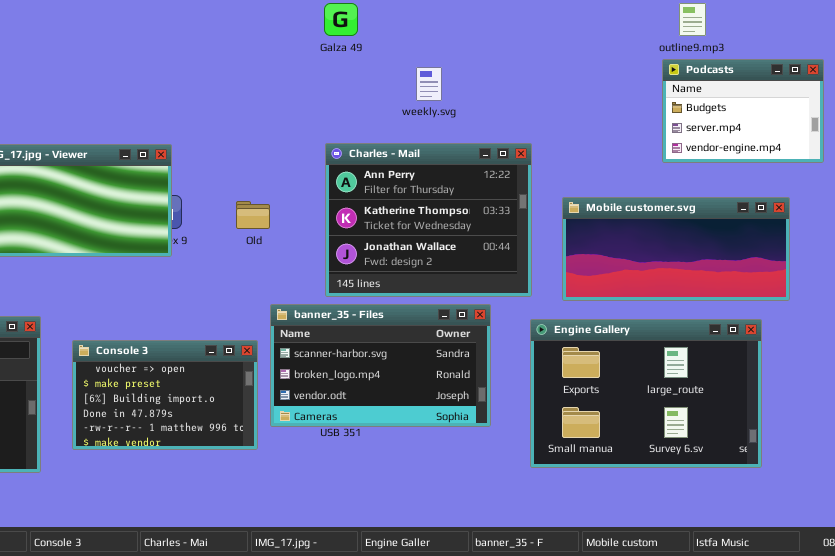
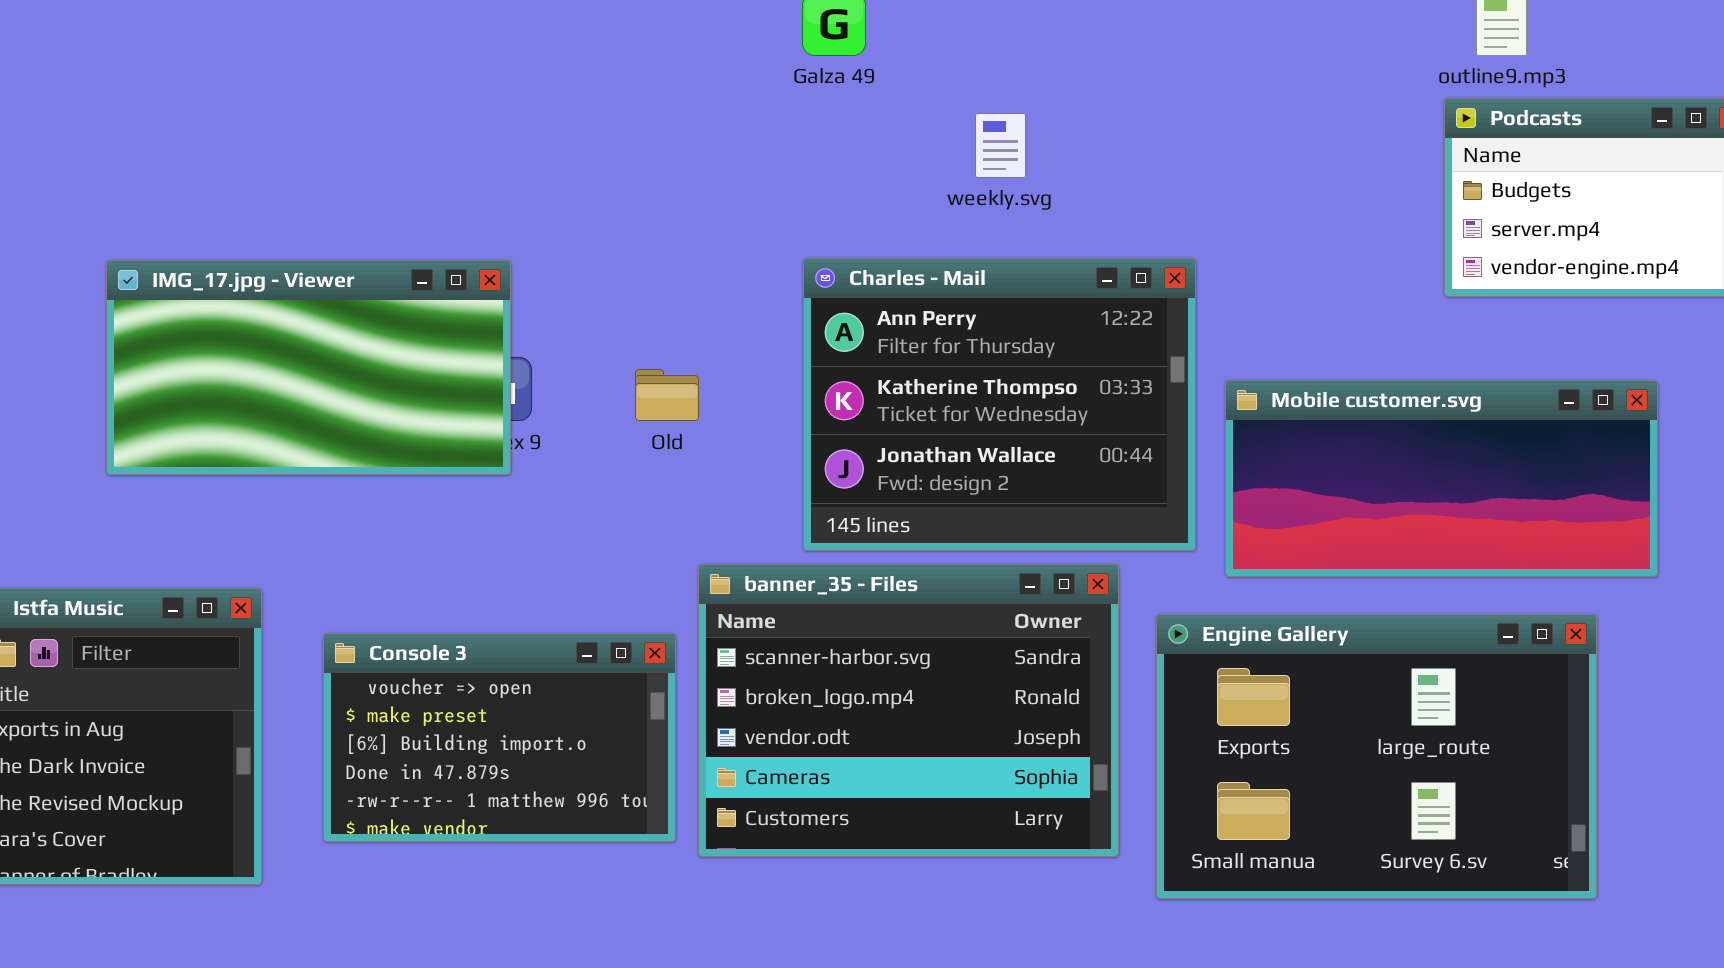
Mobile customer.svg: [562,197,790,301] -> [1225,380,1658,577], moved
banner_35 - Files: [270,304,491,427] -> [698,564,1119,857], resized
Engine Gallery: [530,319,762,468] -> [1156,614,1597,899], moved

